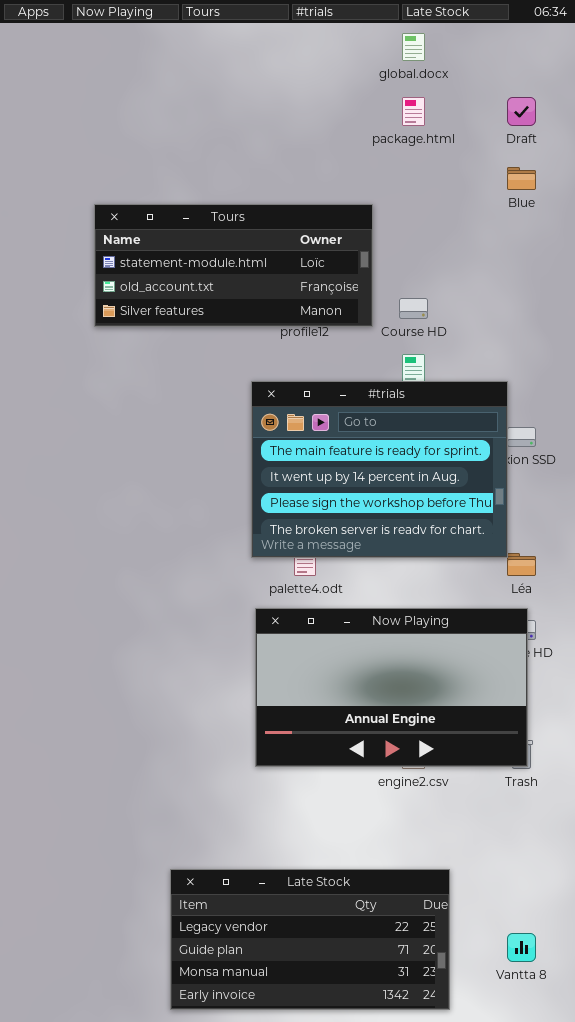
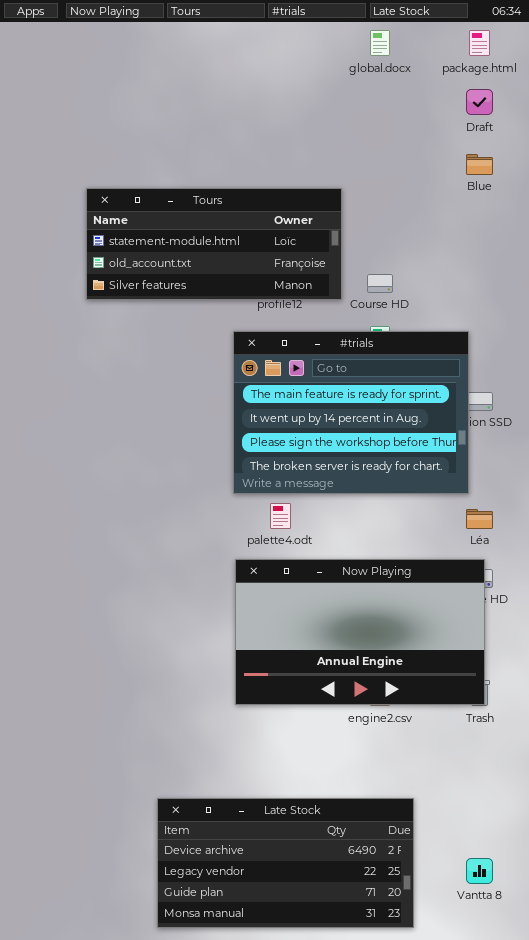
package.html: [402,97,425,126] -> [469,30,490,56], moved
#trials: [251,381,508,558] -> [233,331,469,494], moved
Late Stock: [170,869,450,1010] -> [157,798,414,928], scrolled up 1 row

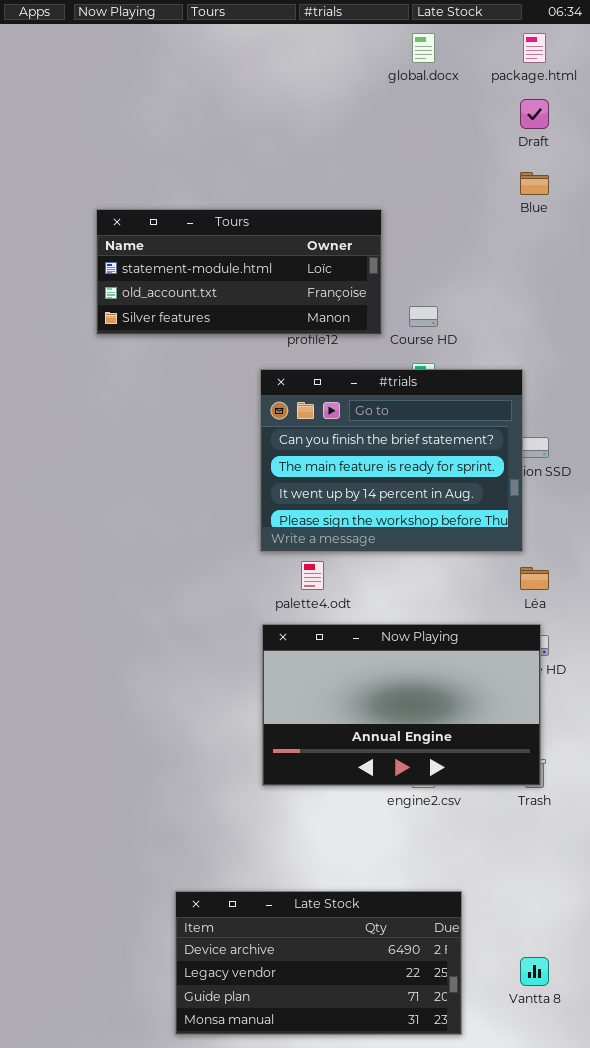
#trials: [233,331,469,494] -> [260,369,523,552], scrolled up 1 row

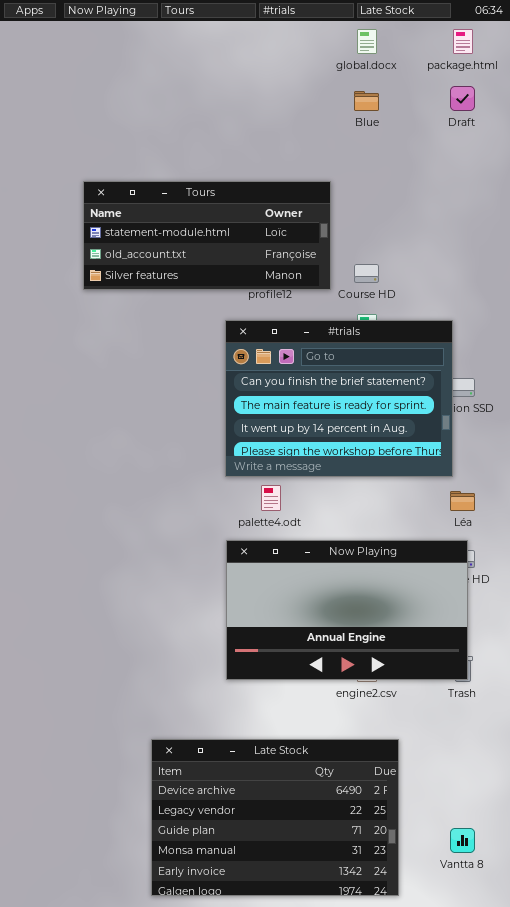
Blue: [520,172,549,195] -> [354,91,379,111], moved
Late Stock: [175,891,462,1035] -> [151,739,399,896], resized

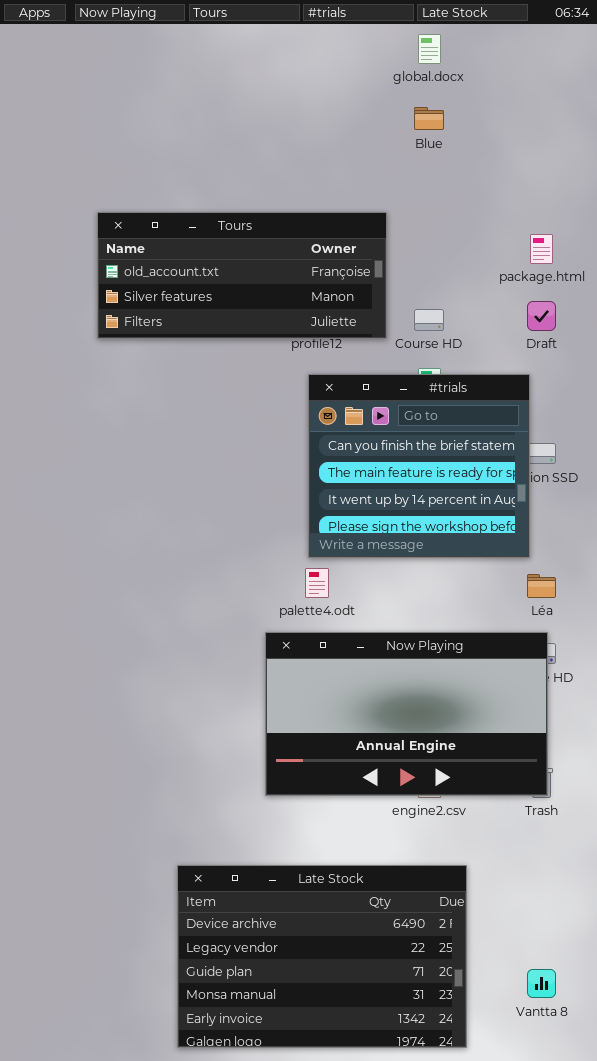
package.html: [453,29,473,54] -> [530,234,553,264], moved
Draft: [450,86,475,111] -> [527,301,556,331], moved
Tours: [83,181,331,290] -> [97,212,387,339], scrolled down 1 row
#trials: [225,320,453,477] -> [308,374,530,558], resized

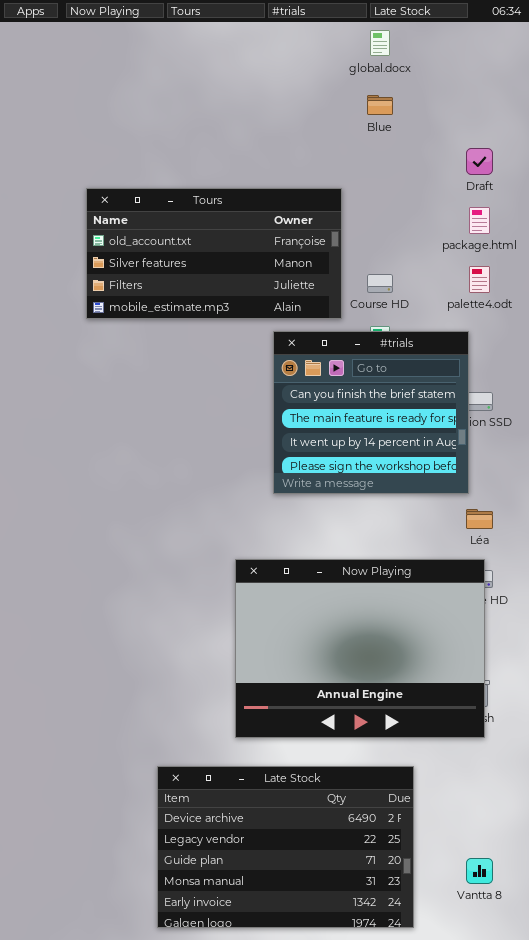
Tours: [97,212,387,339] -> [86,188,342,319], resized
Draft: [527,301,556,331] -> [466,148,493,175], moved
palette4.odt: [305,568,329,598] -> [469,266,490,293], moved
Now Playing: [265,632,548,796] -> [235,559,485,738], resized

